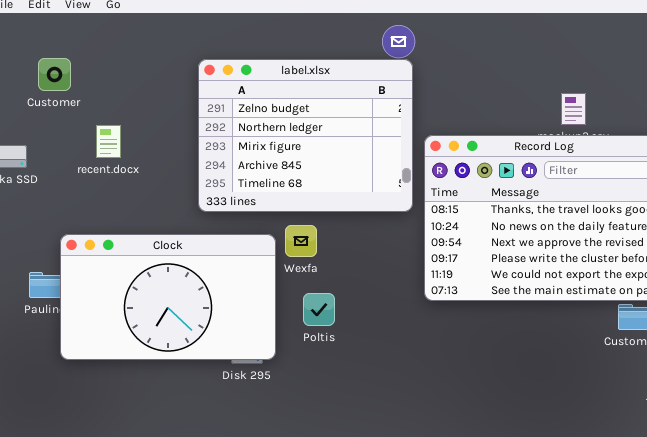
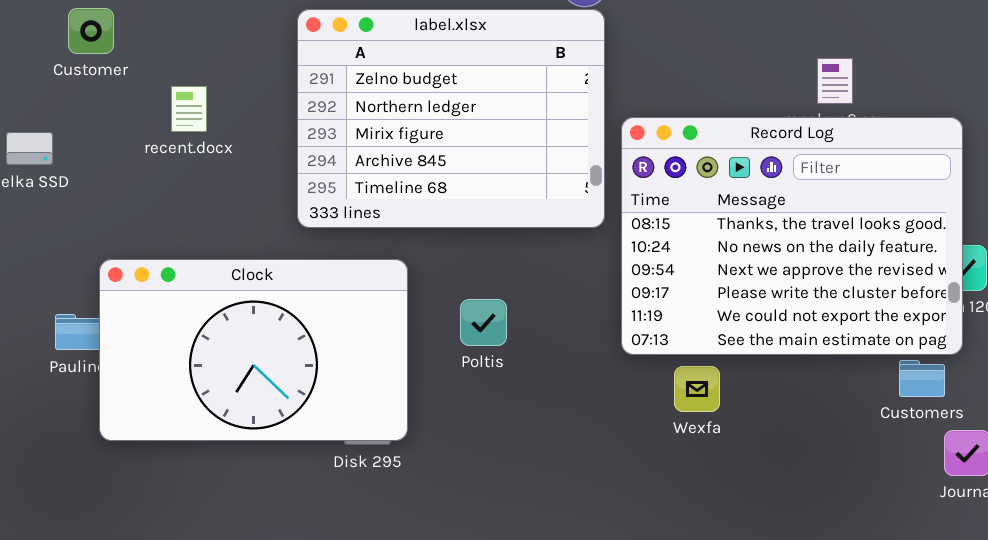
recent.docx: [96,125,121,158] -> [171,86,207,132], moved
Wexfa: [285,225,317,257] -> [674,366,720,412], moved
Poltis: [303,293,335,326] -> [460,299,507,346], moved

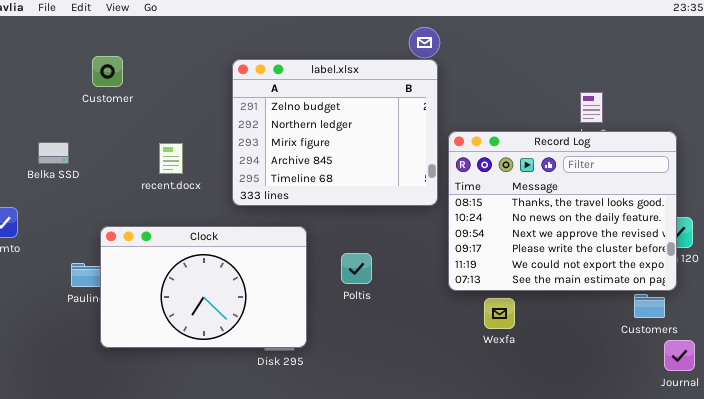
Customer: [68,8,114,54] -> [92,56,123,87], moved
recent.docx: [171,86,207,132] -> [159,143,183,174], moved

